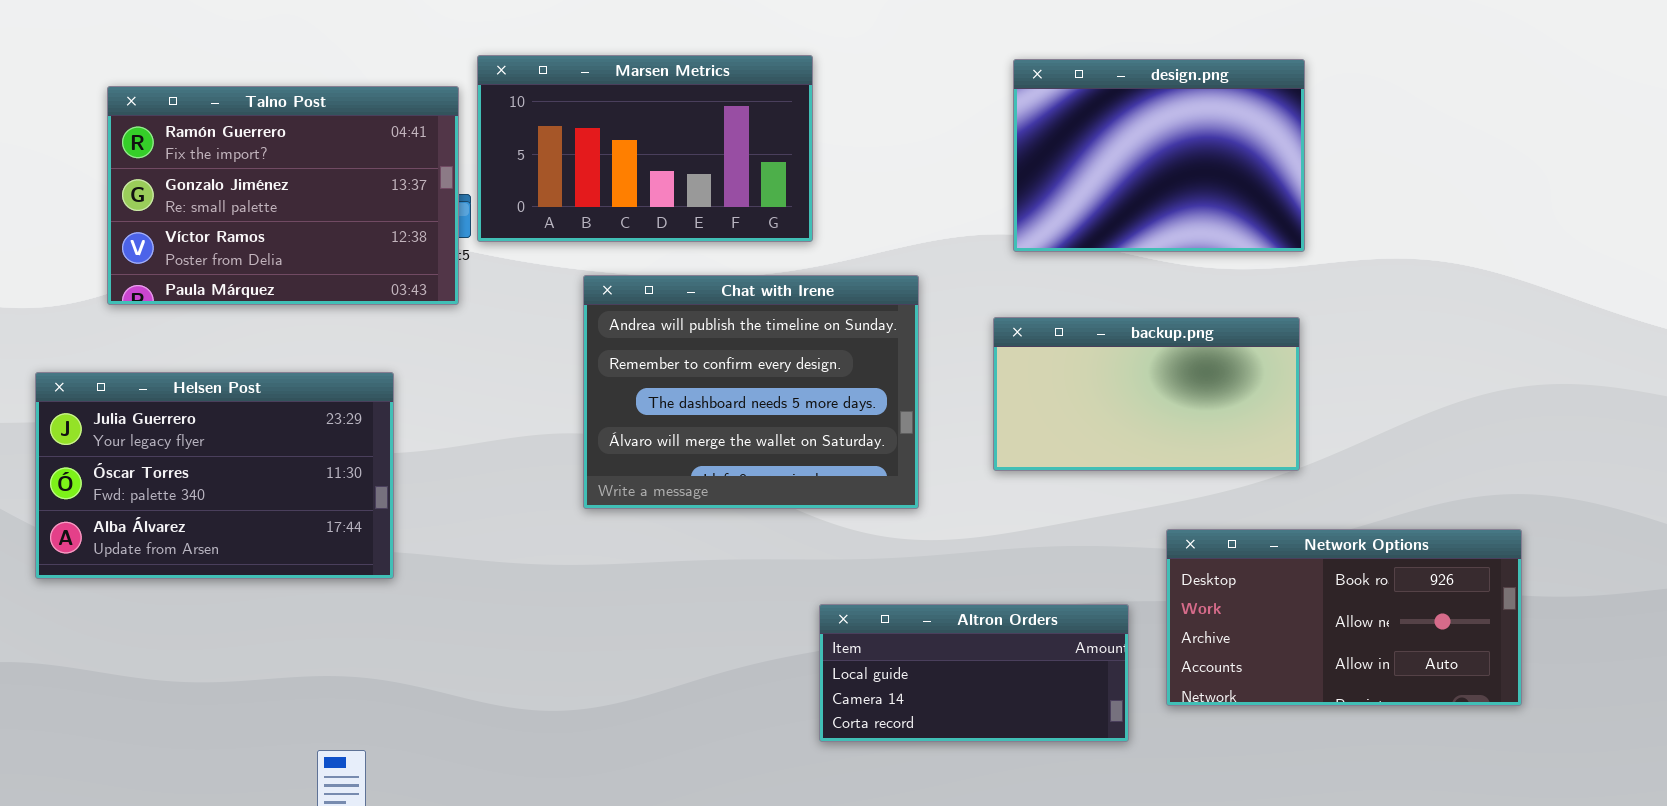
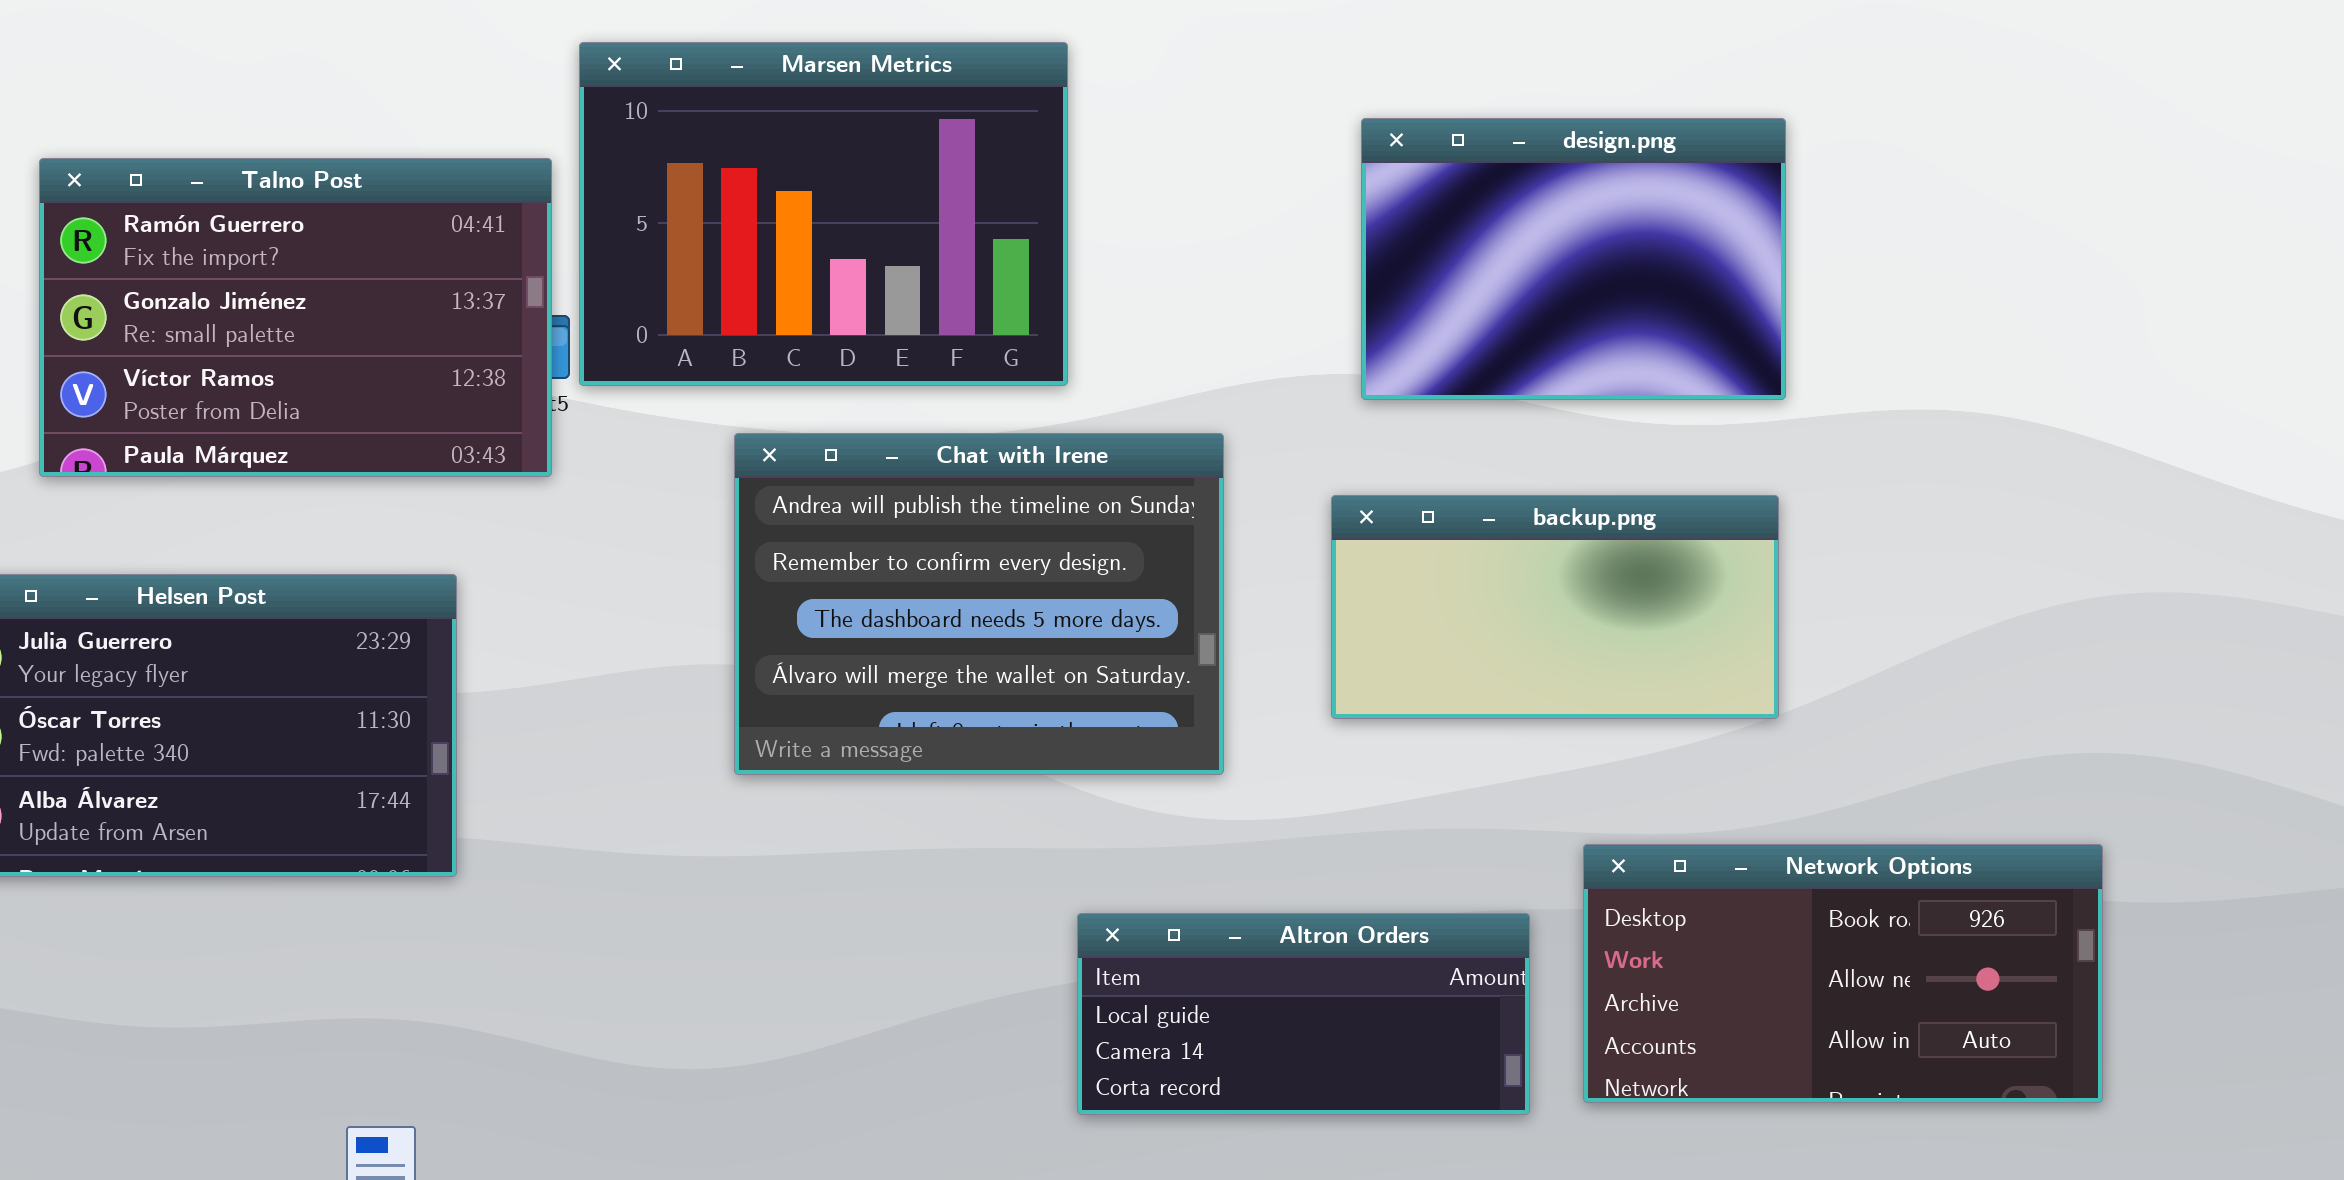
Marsen Metrics: [477,55,813,242] -> [579,42,1068,386], resized
Network Options: [1166,529,1522,706] -> [1583,844,2103,1103], moved

